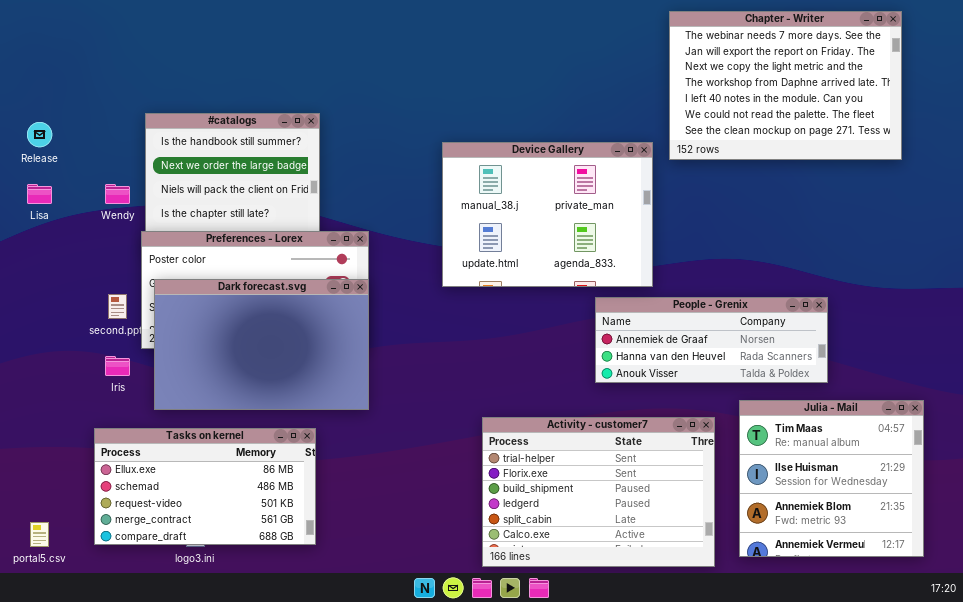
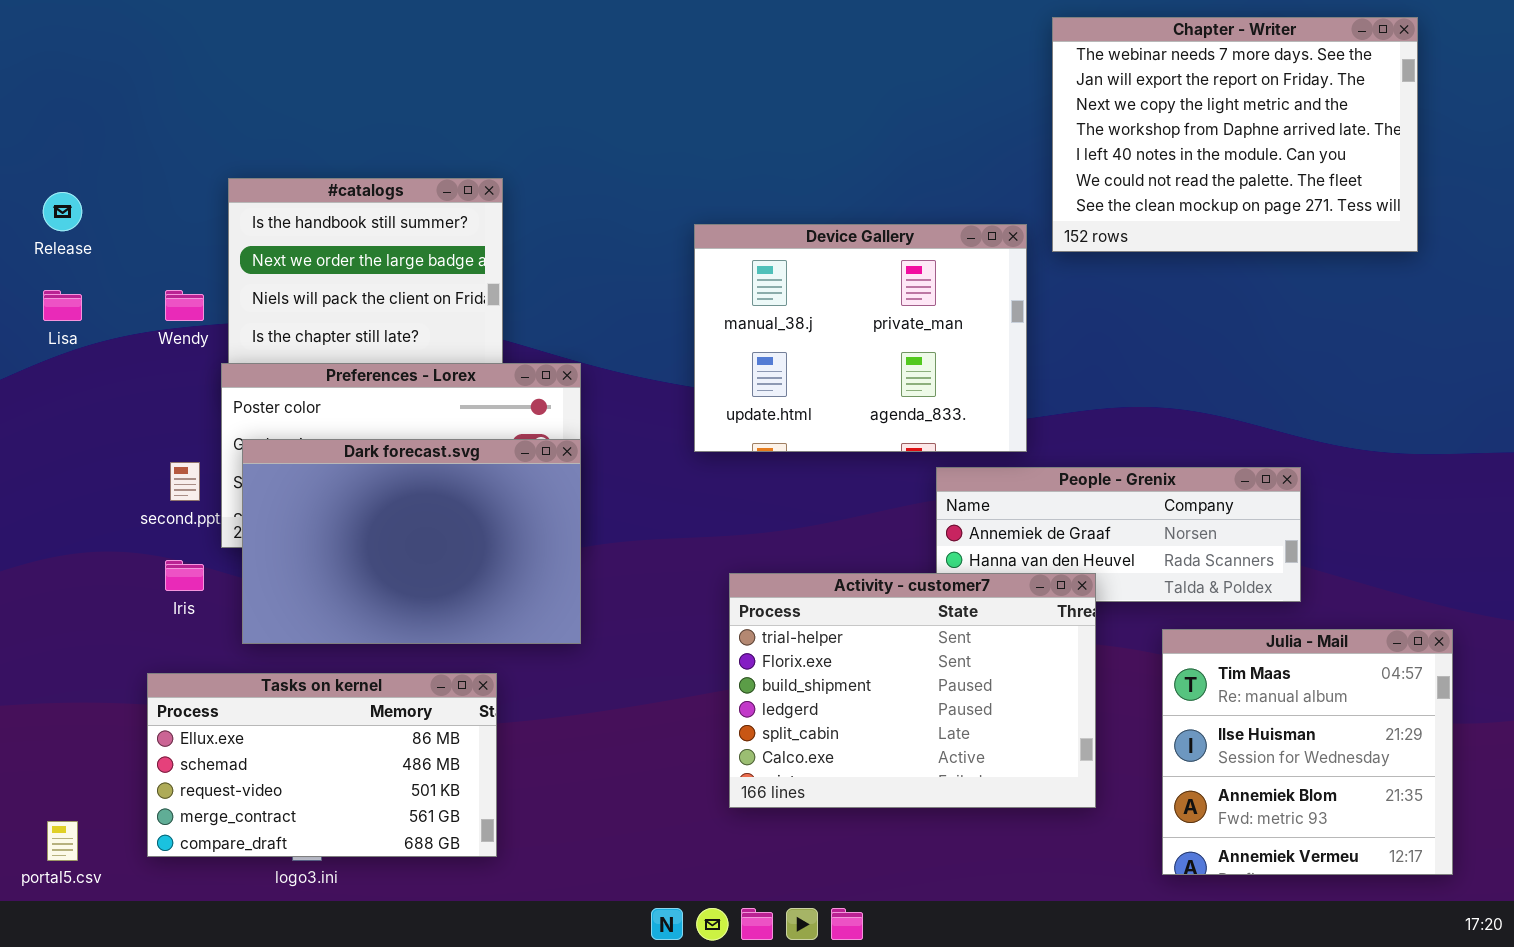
Activity - customer7: [482,417,715,567] -> [729,573,1096,808], moved

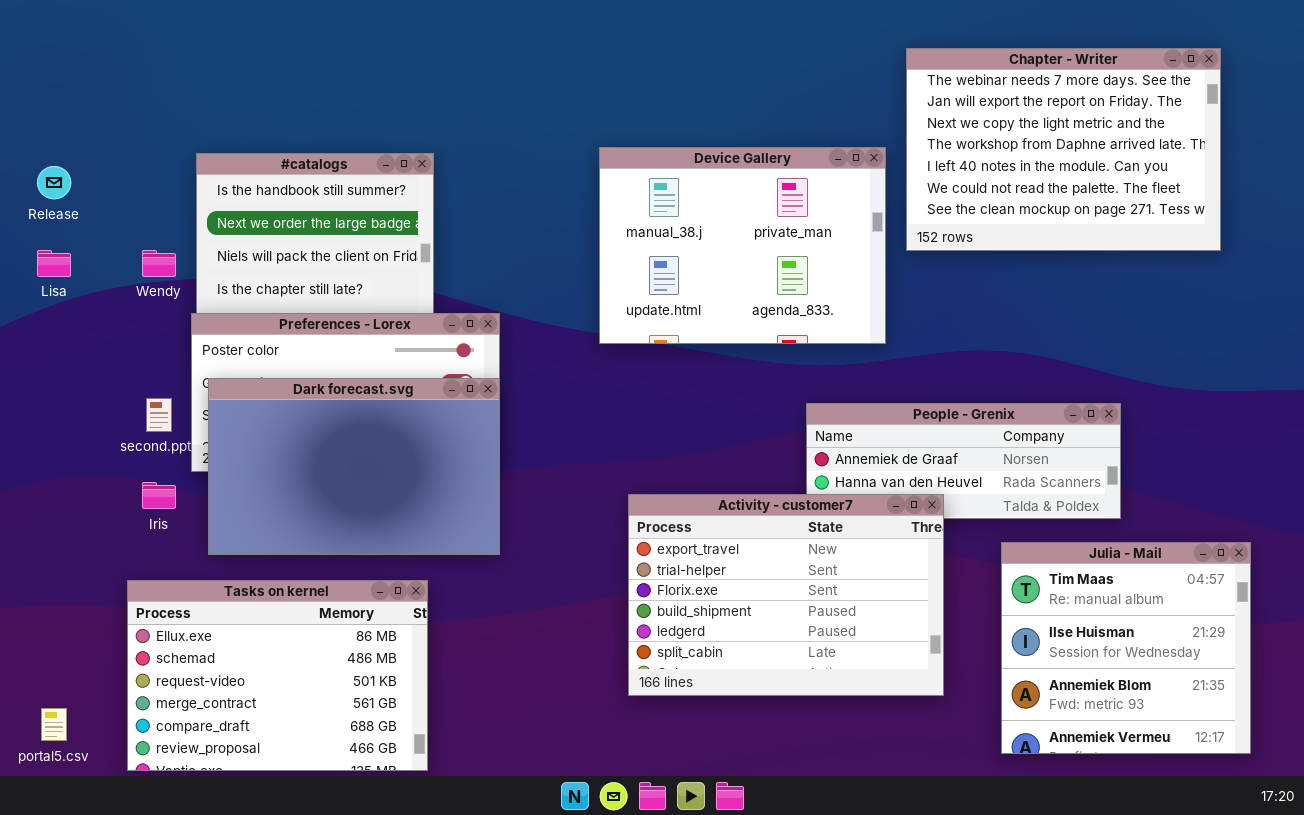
Chapter - Writer: [1052,17,1418,252] -> [906,48,1221,251], moved
Device Gallery: [694,224,1027,452] -> [599,147,886,344], moved
Activity - customer7: [729,573,1096,808] -> [628,494,944,696], scrolled up 1 row
Tasks on kernel: [147,673,497,857] -> [127,580,428,771], resized

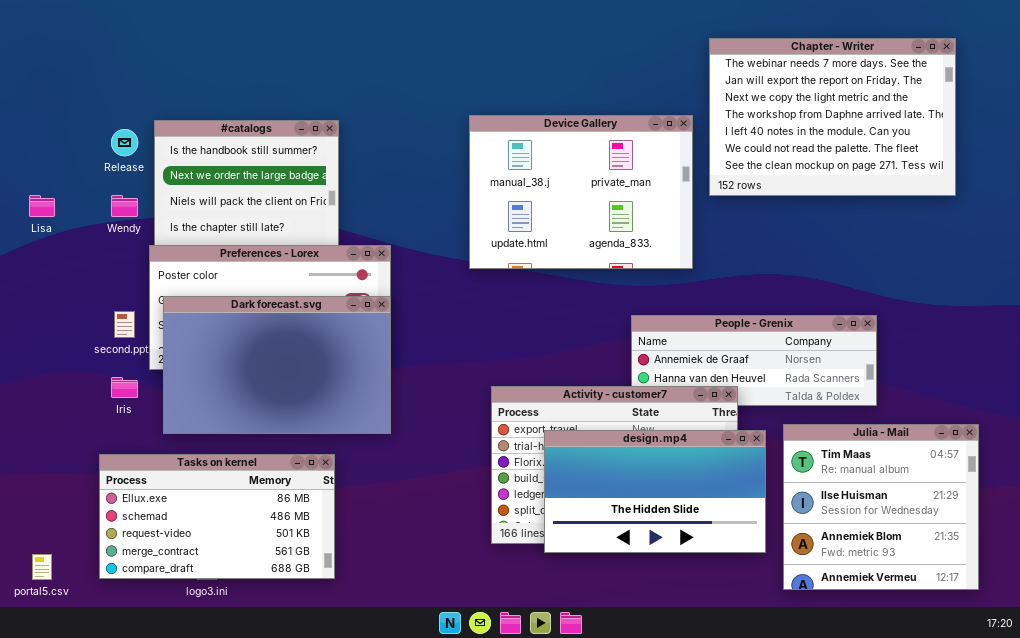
Release: [37,166,71,199] -> [111,129,138,156], moved
design.mp4: none -> [544,430,766,553], opened
Tasks on kernel: [127,580,428,771] -> [99,454,335,579], resized

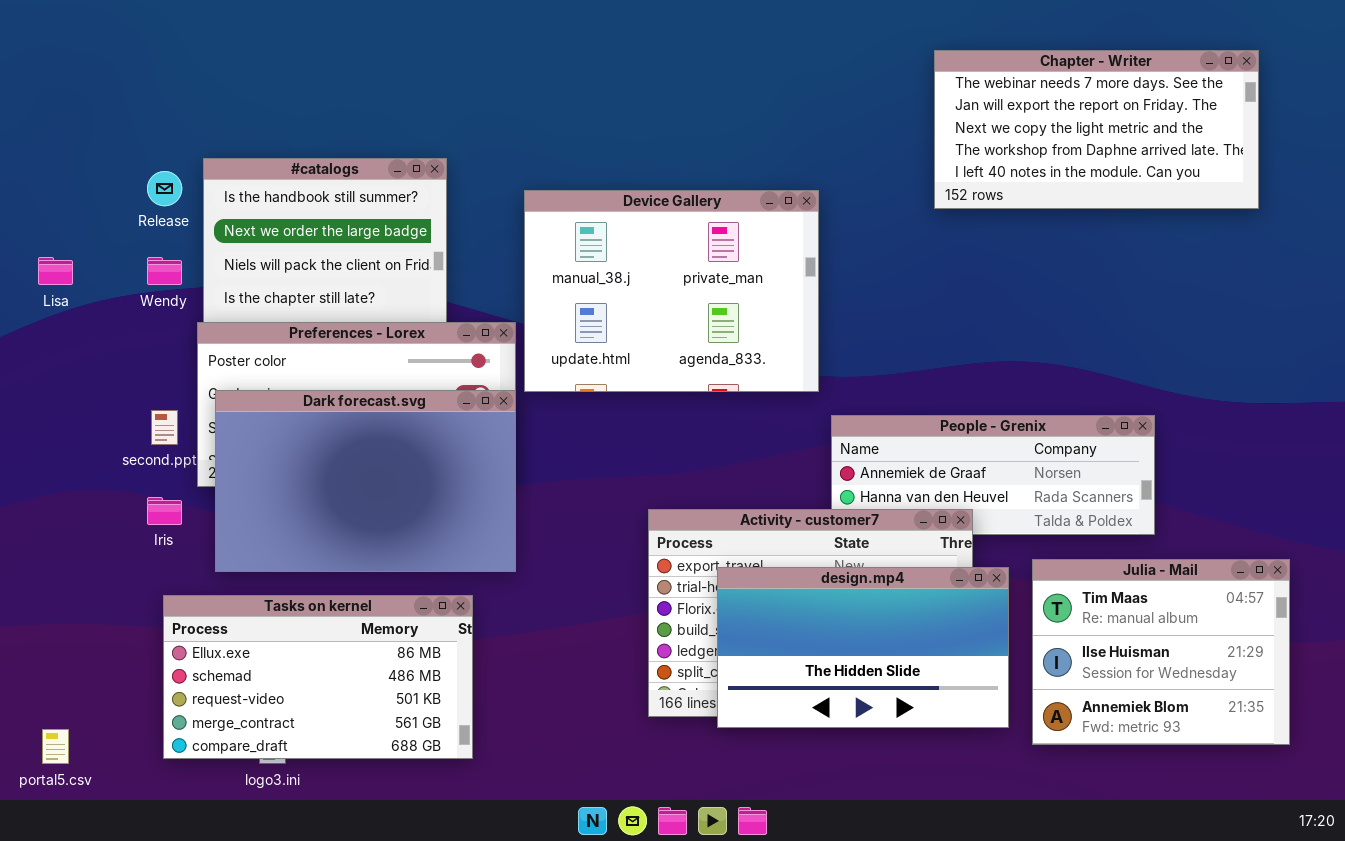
Chapter - Writer: [709,38,956,196] -> [934,50,1259,209], resized
Device Gallery: [469,115,693,269] -> [524,190,819,392], moved
Julia - Mail: [783,424,979,590] -> [1032,559,1290,745], resized
Tasks on kernel: [99,454,335,579] -> [163,595,473,759], moved

